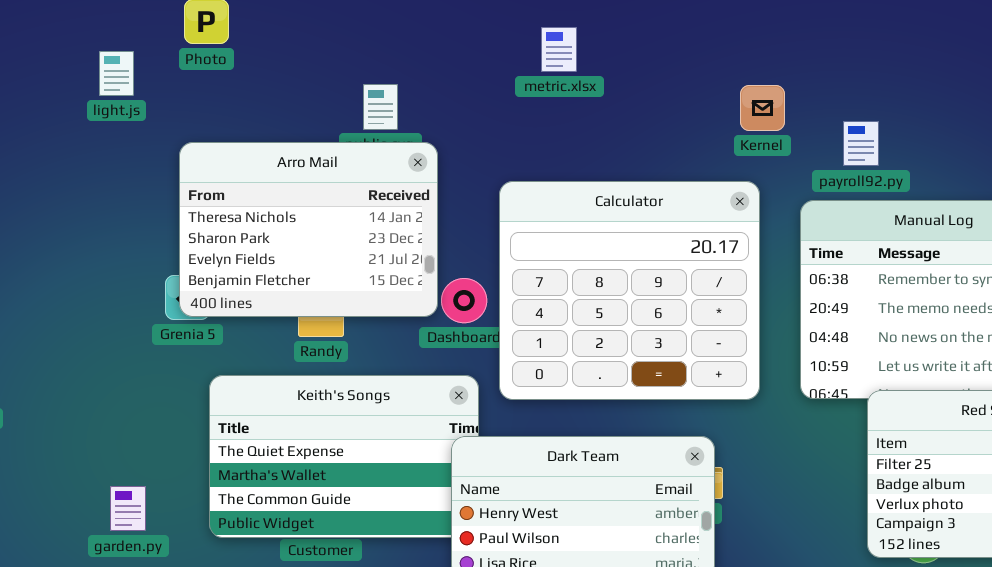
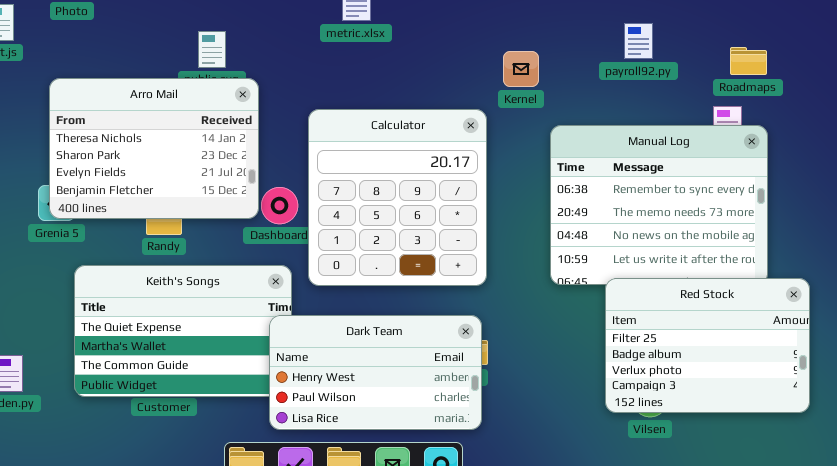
Kernel: [740,85,785,131] -> [503,51,539,87], moved
payroll92.py: [843,121,879,166] -> [624,23,653,59], moved
Calculator: [499,181,760,400] -> [308,109,487,286], resized

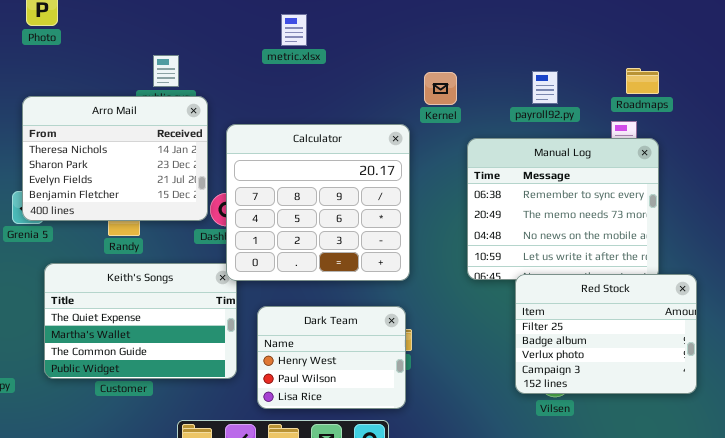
payroll92.py: [624,23,653,59] -> [532,71,558,104], moved
Calculator: [308,109,487,286] -> [226,124,410,281], resized
Dark Team: [269,315,482,430] -> [257,306,406,409], resized

